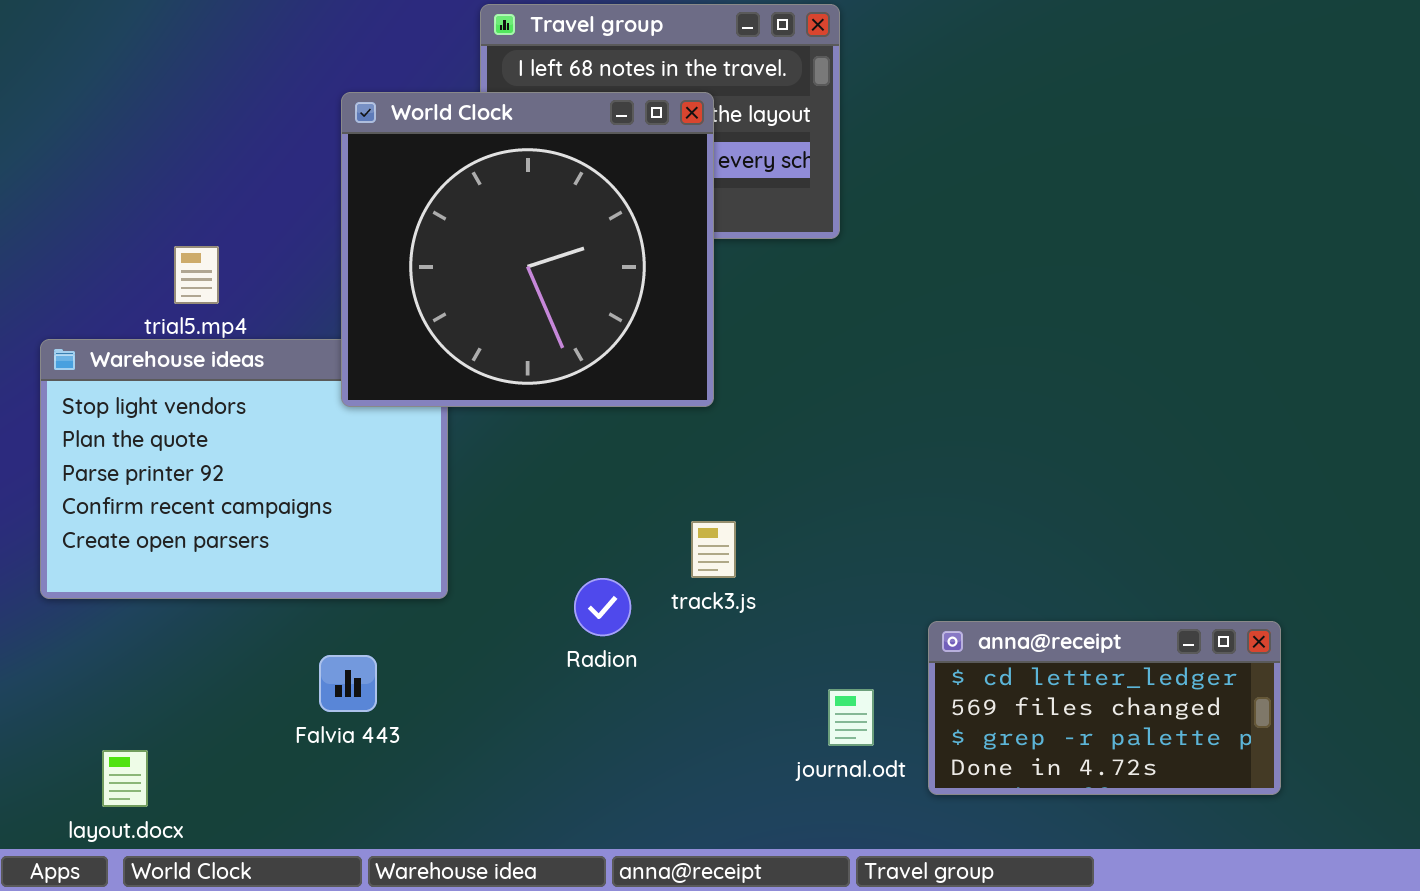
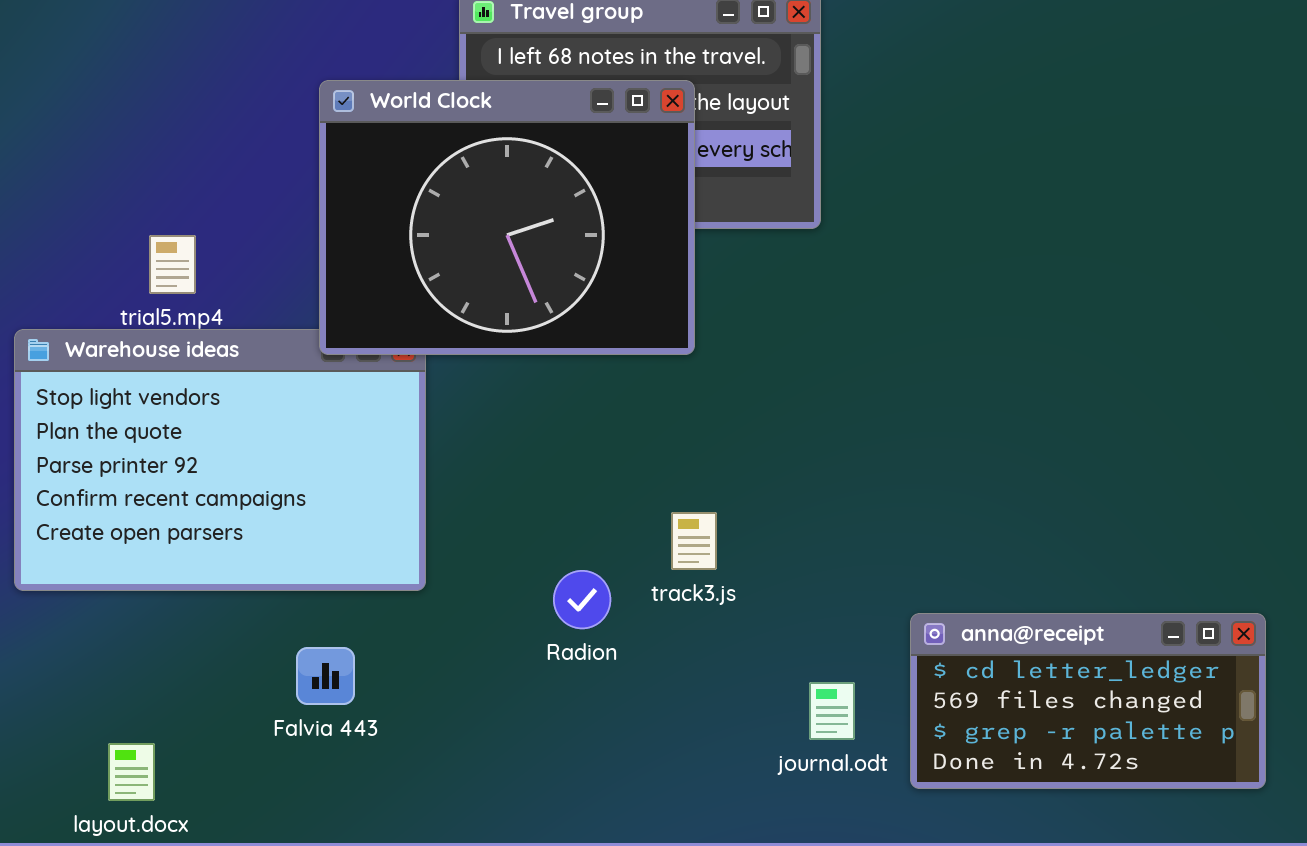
World Clock: [341,92,714,407] -> [319,80,695,355], resized
layout.docx: [102,750,148,807] -> [108,743,155,801], moved

